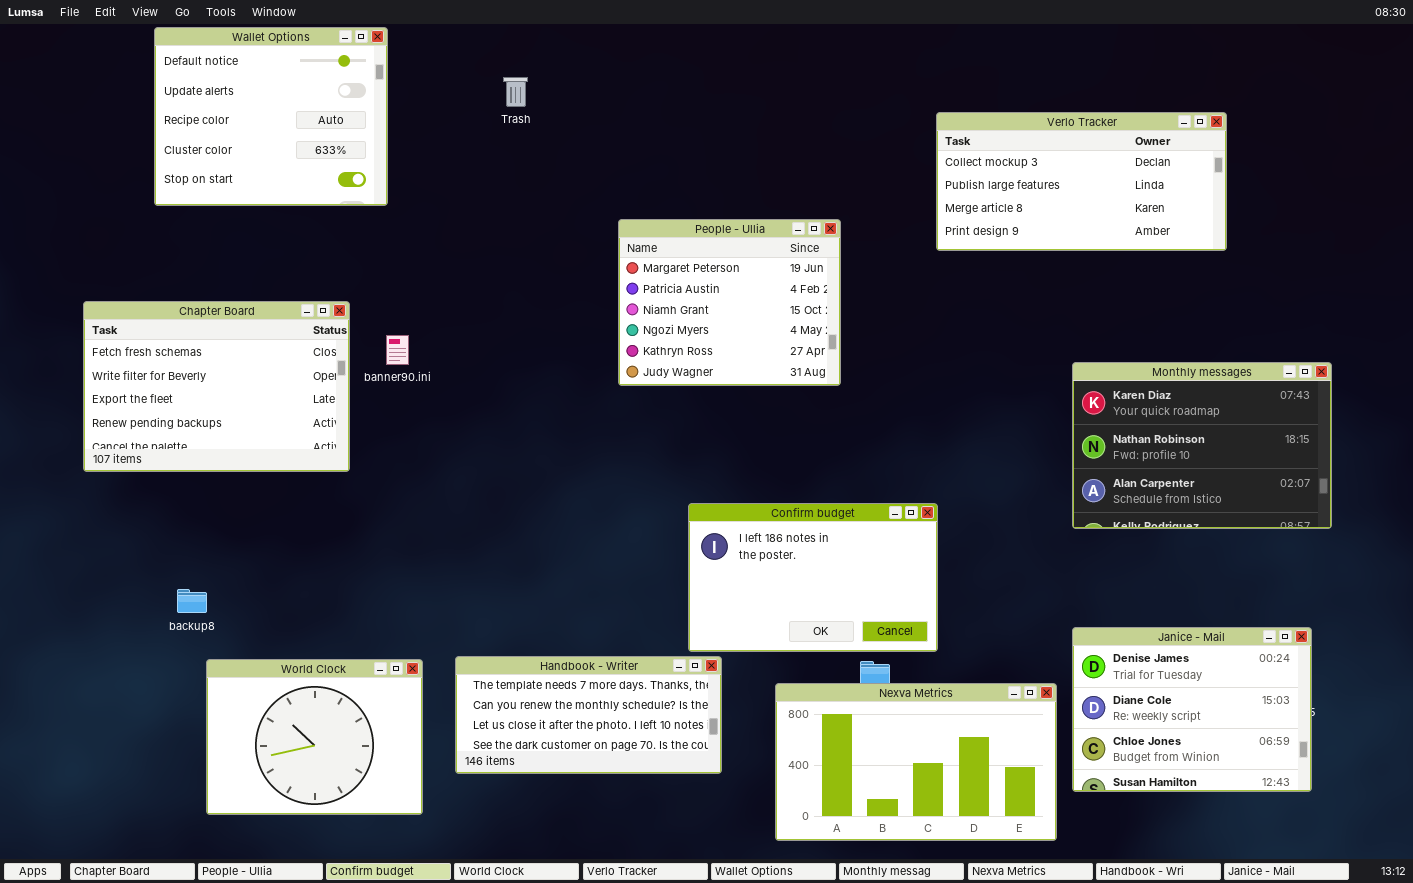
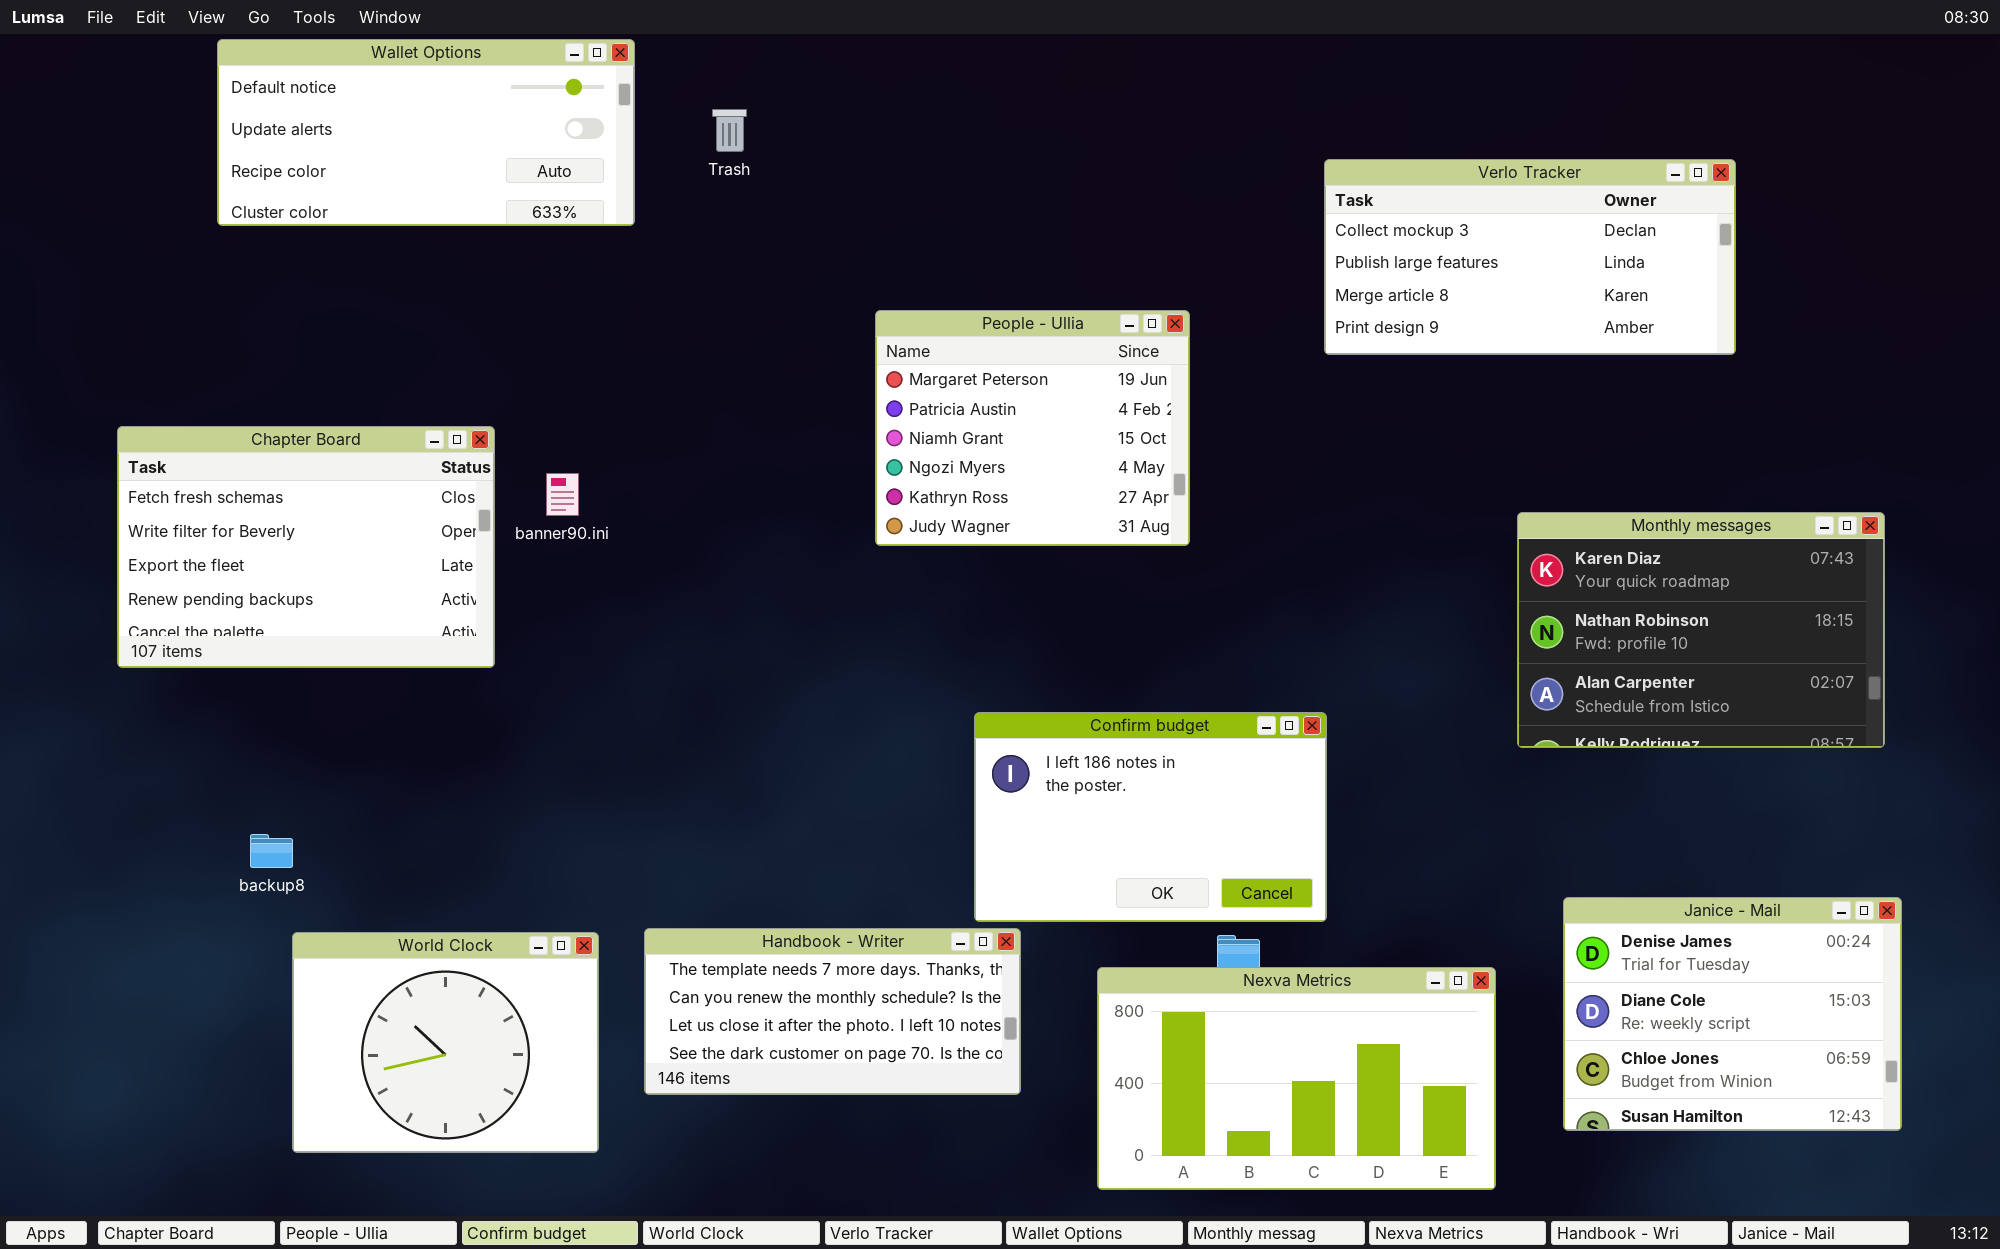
Wallet Options: [154,27,388,206] -> [217,39,635,226], resized
Janice - Mail: [1072,627,1312,792] -> [1563,897,1902,1131], moved

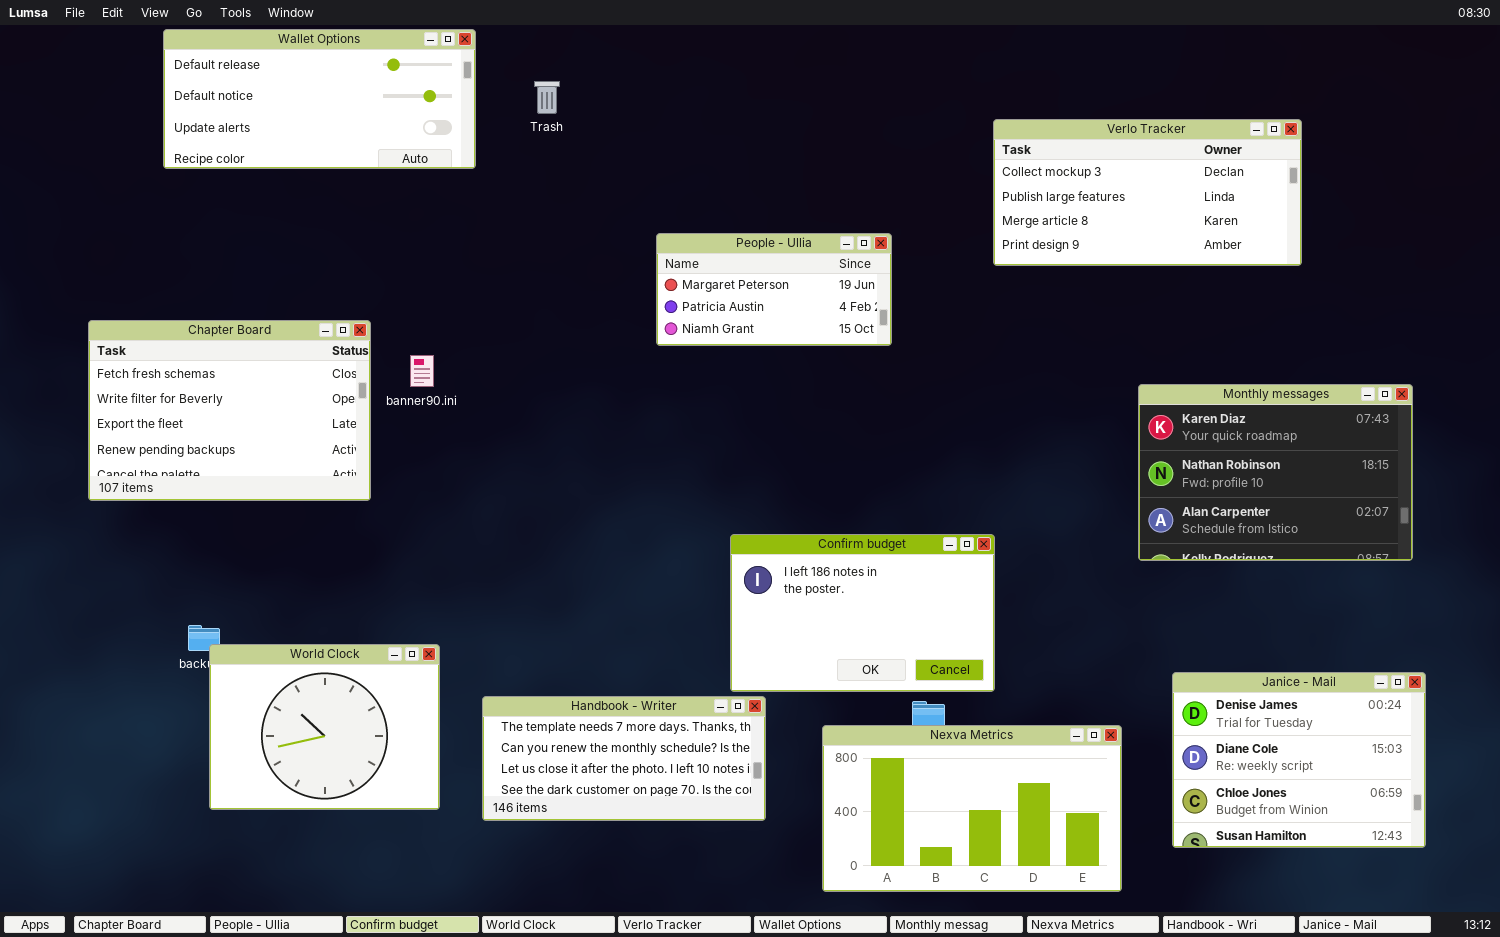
Wallet Options: [217,39,635,226] -> [163,29,476,169], scrolled up 1 row
People - Ullia: [875,310,1190,546] -> [656,233,892,346], resized
World Clock: [292,932,599,1153] -> [209,644,440,810], moved

